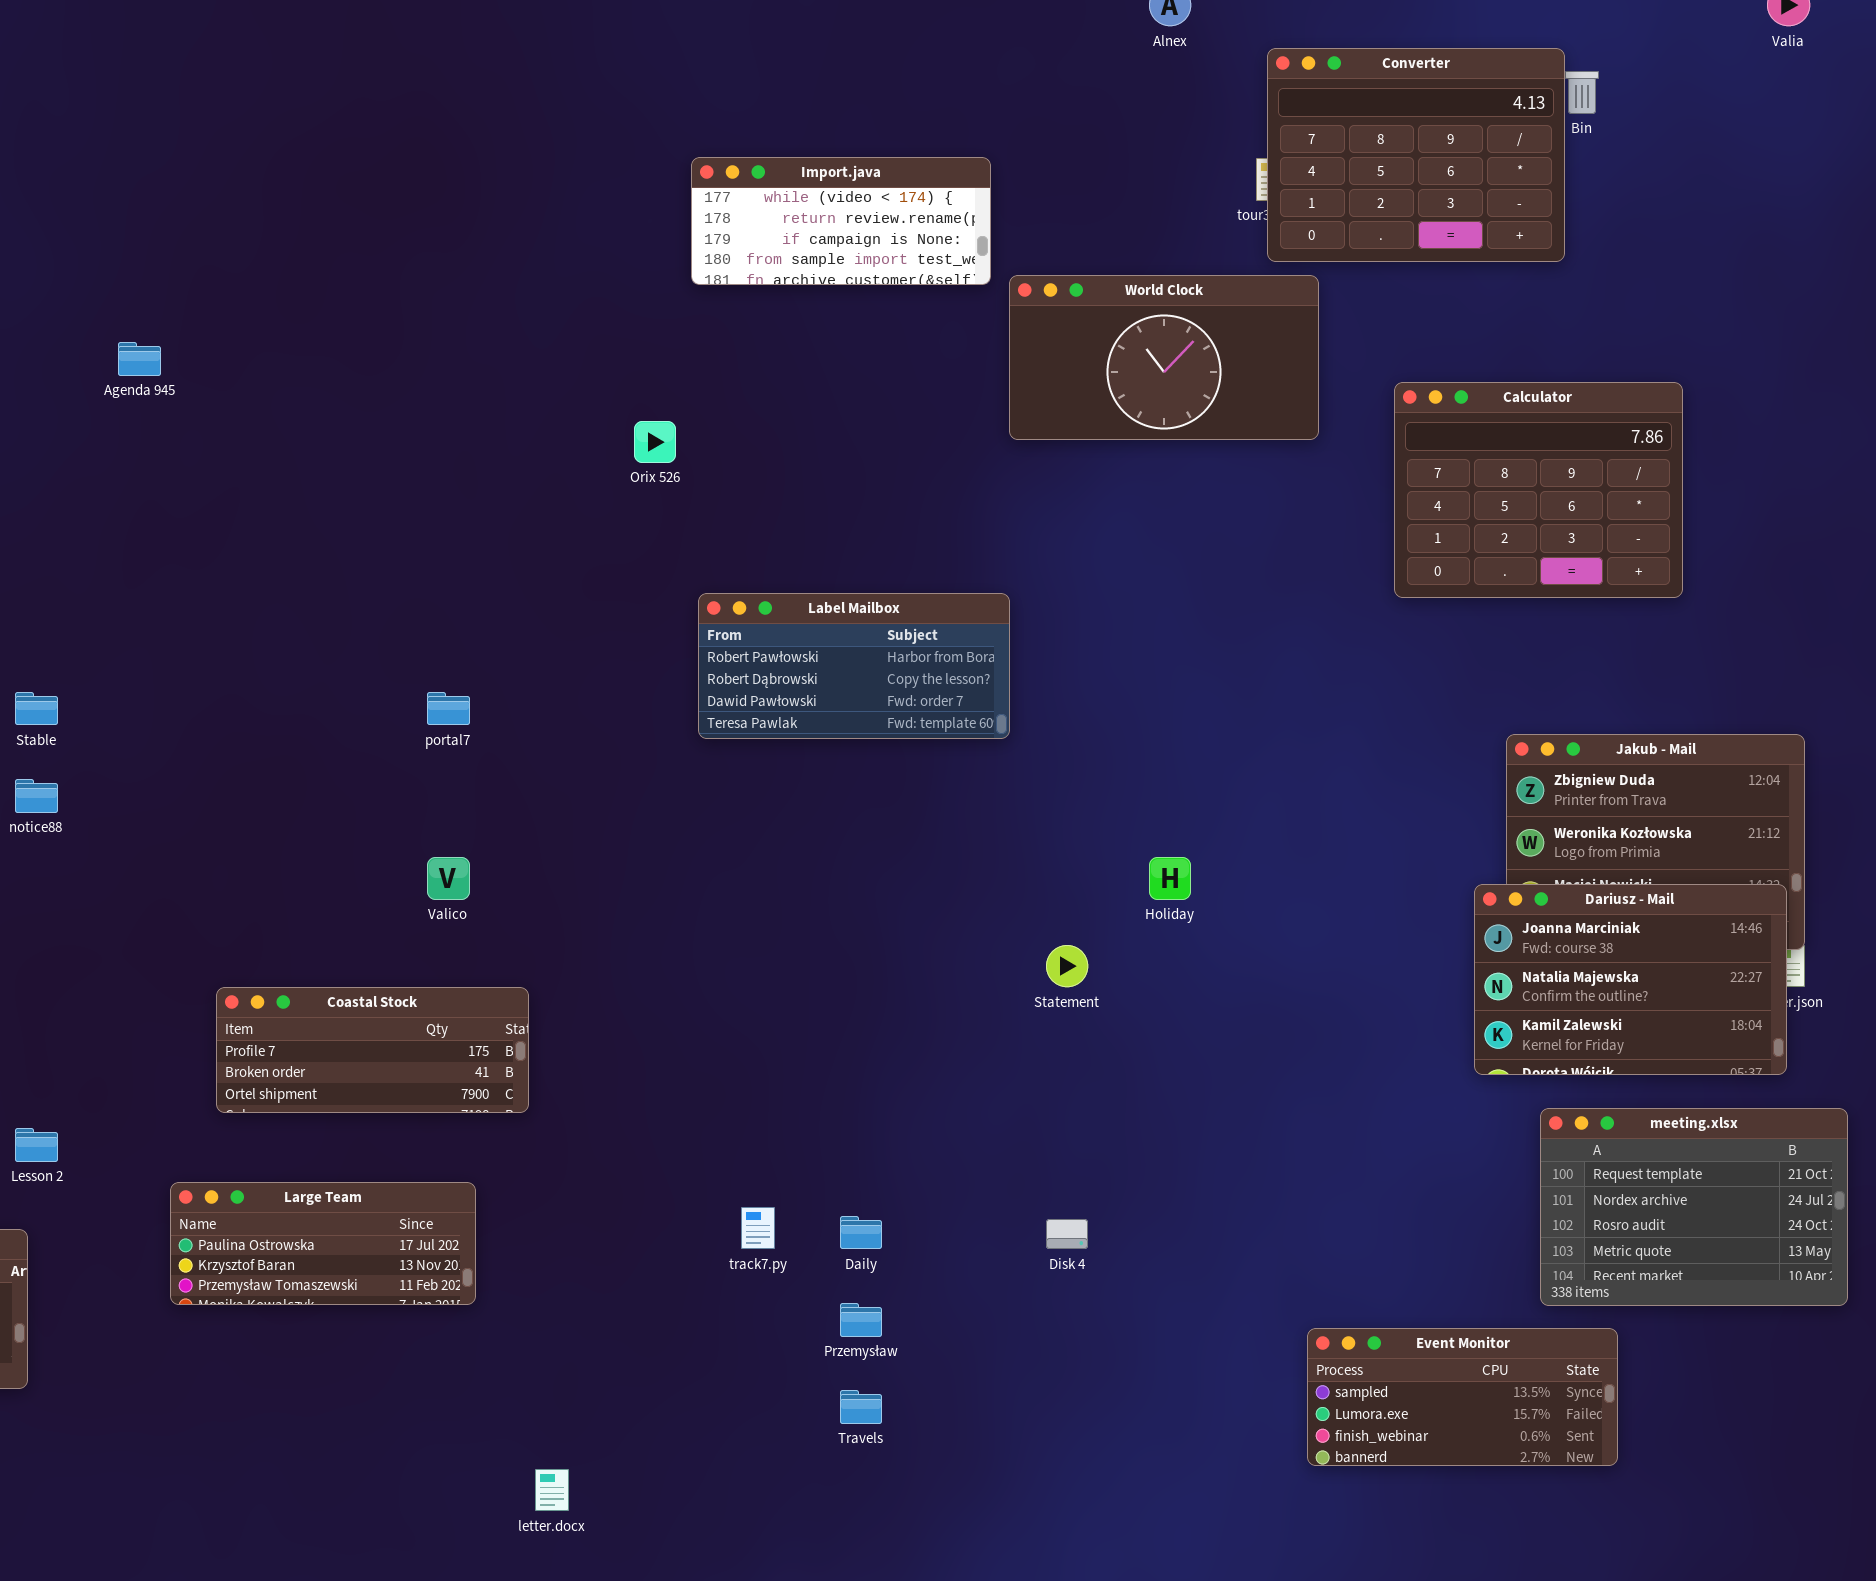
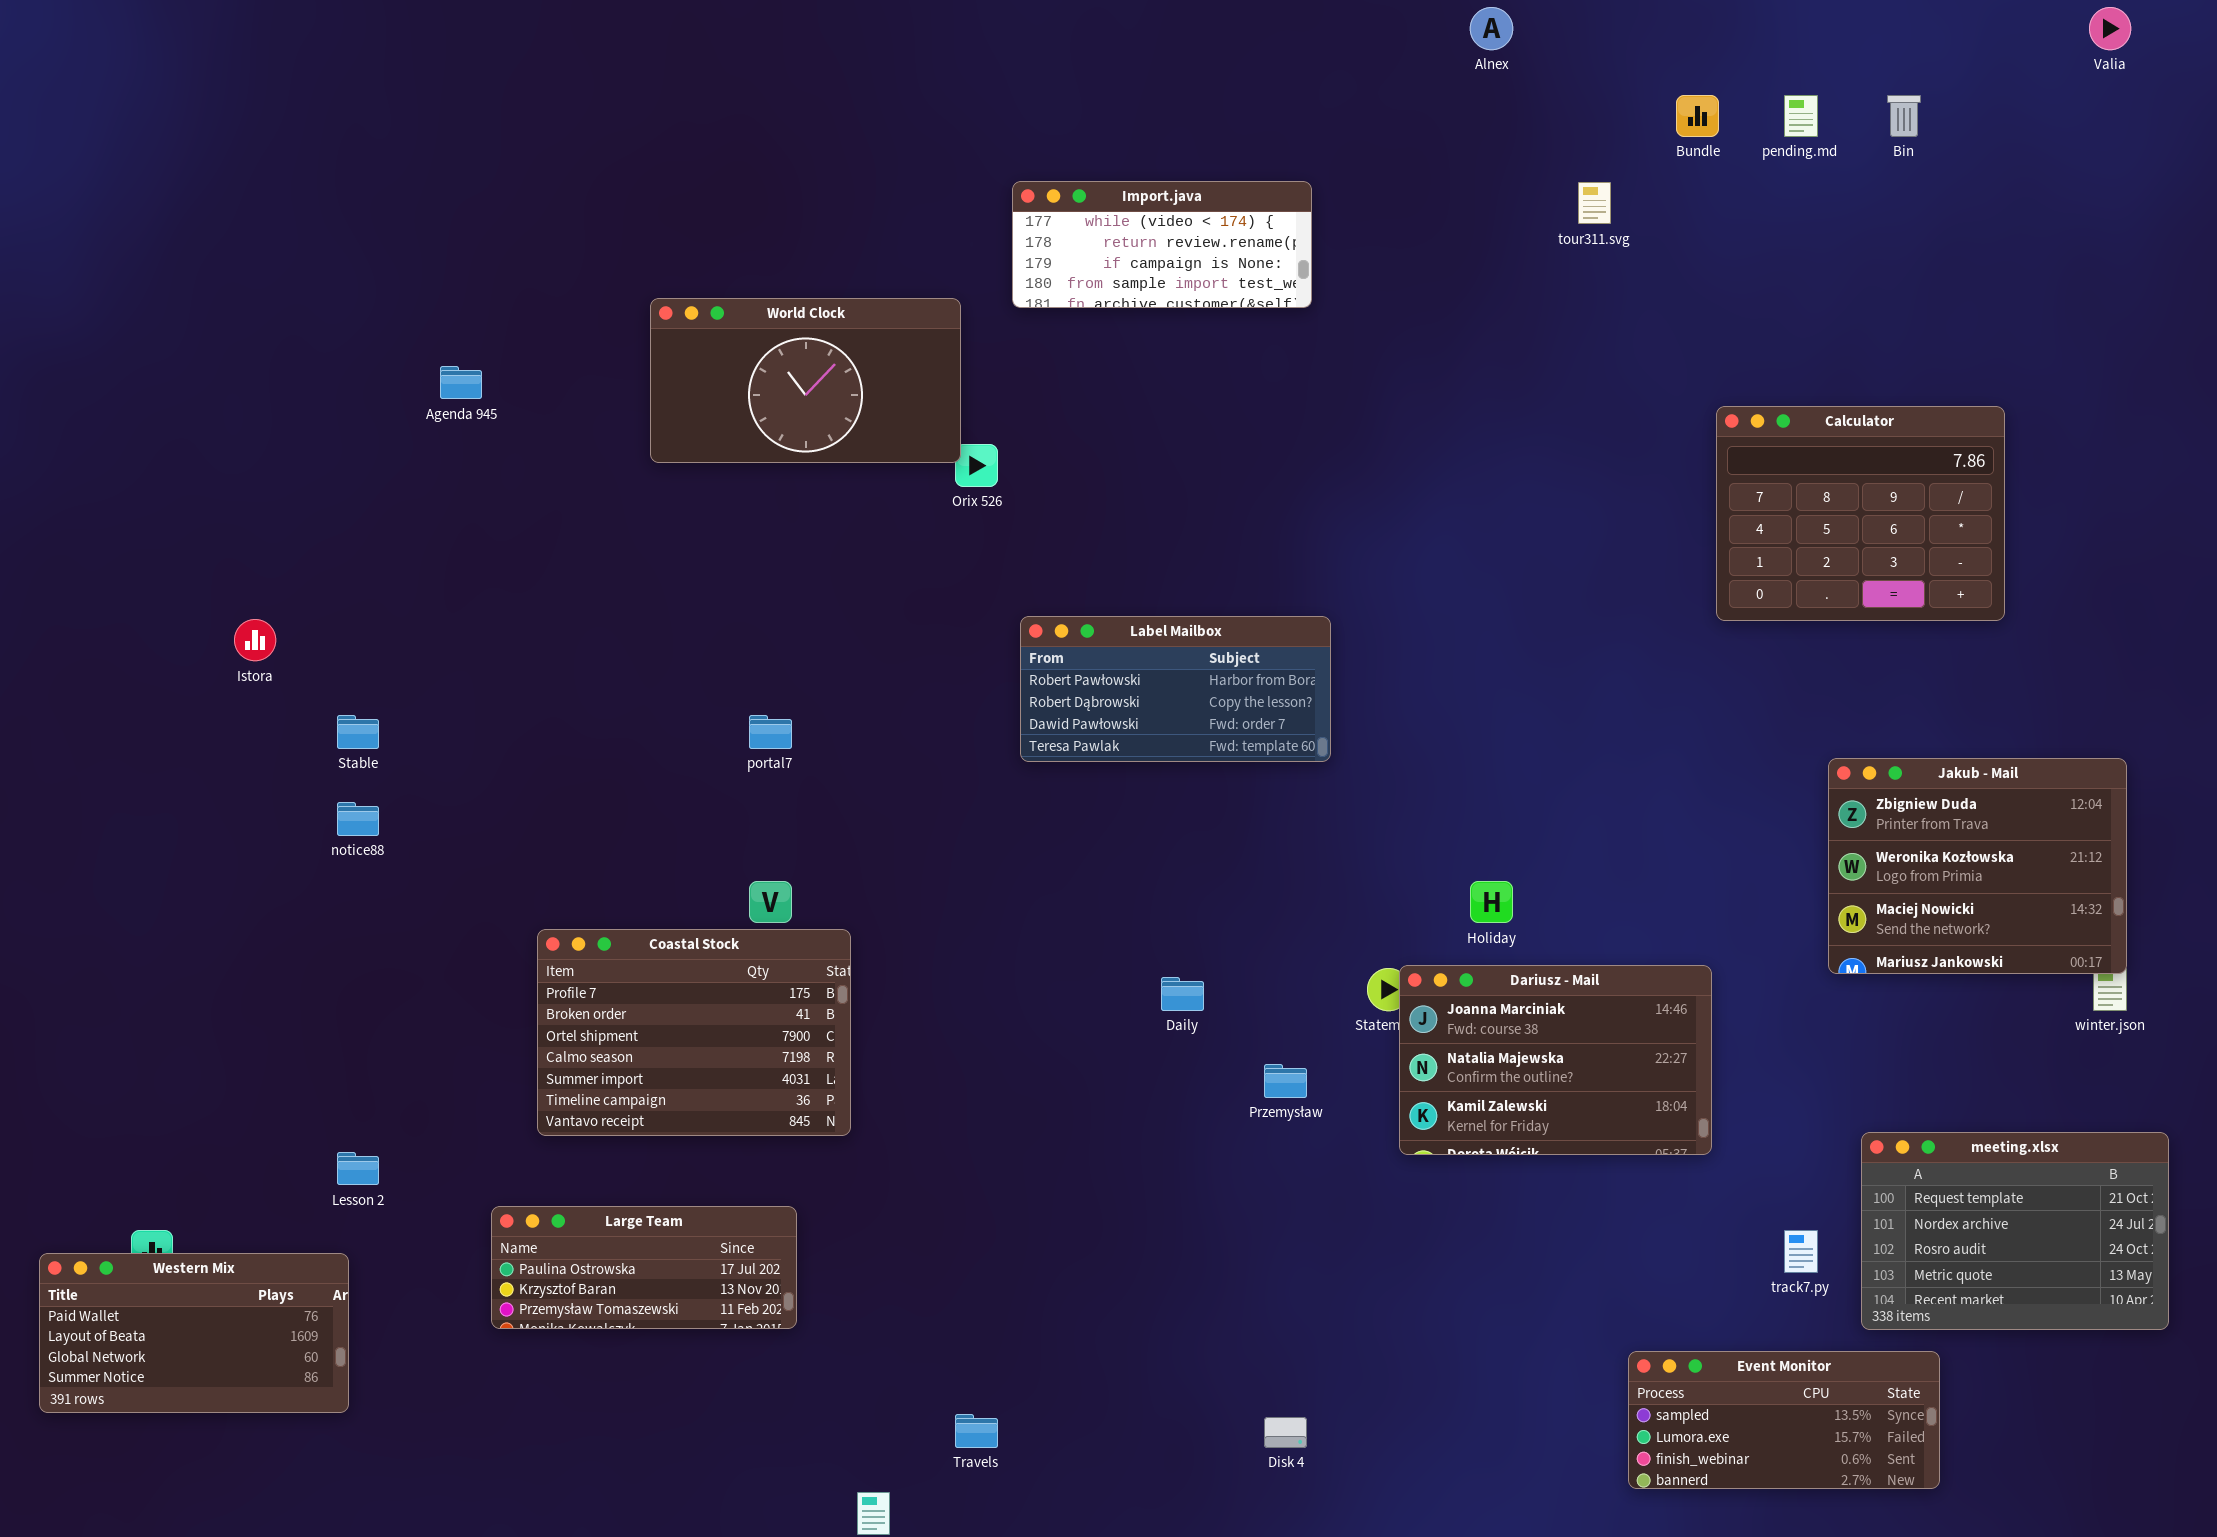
Converter: [1267,48,1565,262] -> none, closed
World Clock: [1009,275,1319,440] -> [650,298,961,463], moved
Dariusz - Mail: [1474,884,1787,1075] -> [1399,965,1712,1155], moved
Coastal Stock: [216,987,529,1113] -> [537,929,851,1136], resized
track7.py: [741,1207,775,1249] -> [1784,1230,1818,1273], moved
Daily: [840,1216,882,1249] -> [1161,977,1204,1011], moved
Disk 4: [1046,1219,1088,1249] -> [1264,1417,1307,1448], moved
Przemysław: [840,1303,882,1337] -> [1264,1064,1307,1098], moved
Travels: [840,1390,882,1424] -> [955,1414,998,1448], moved

